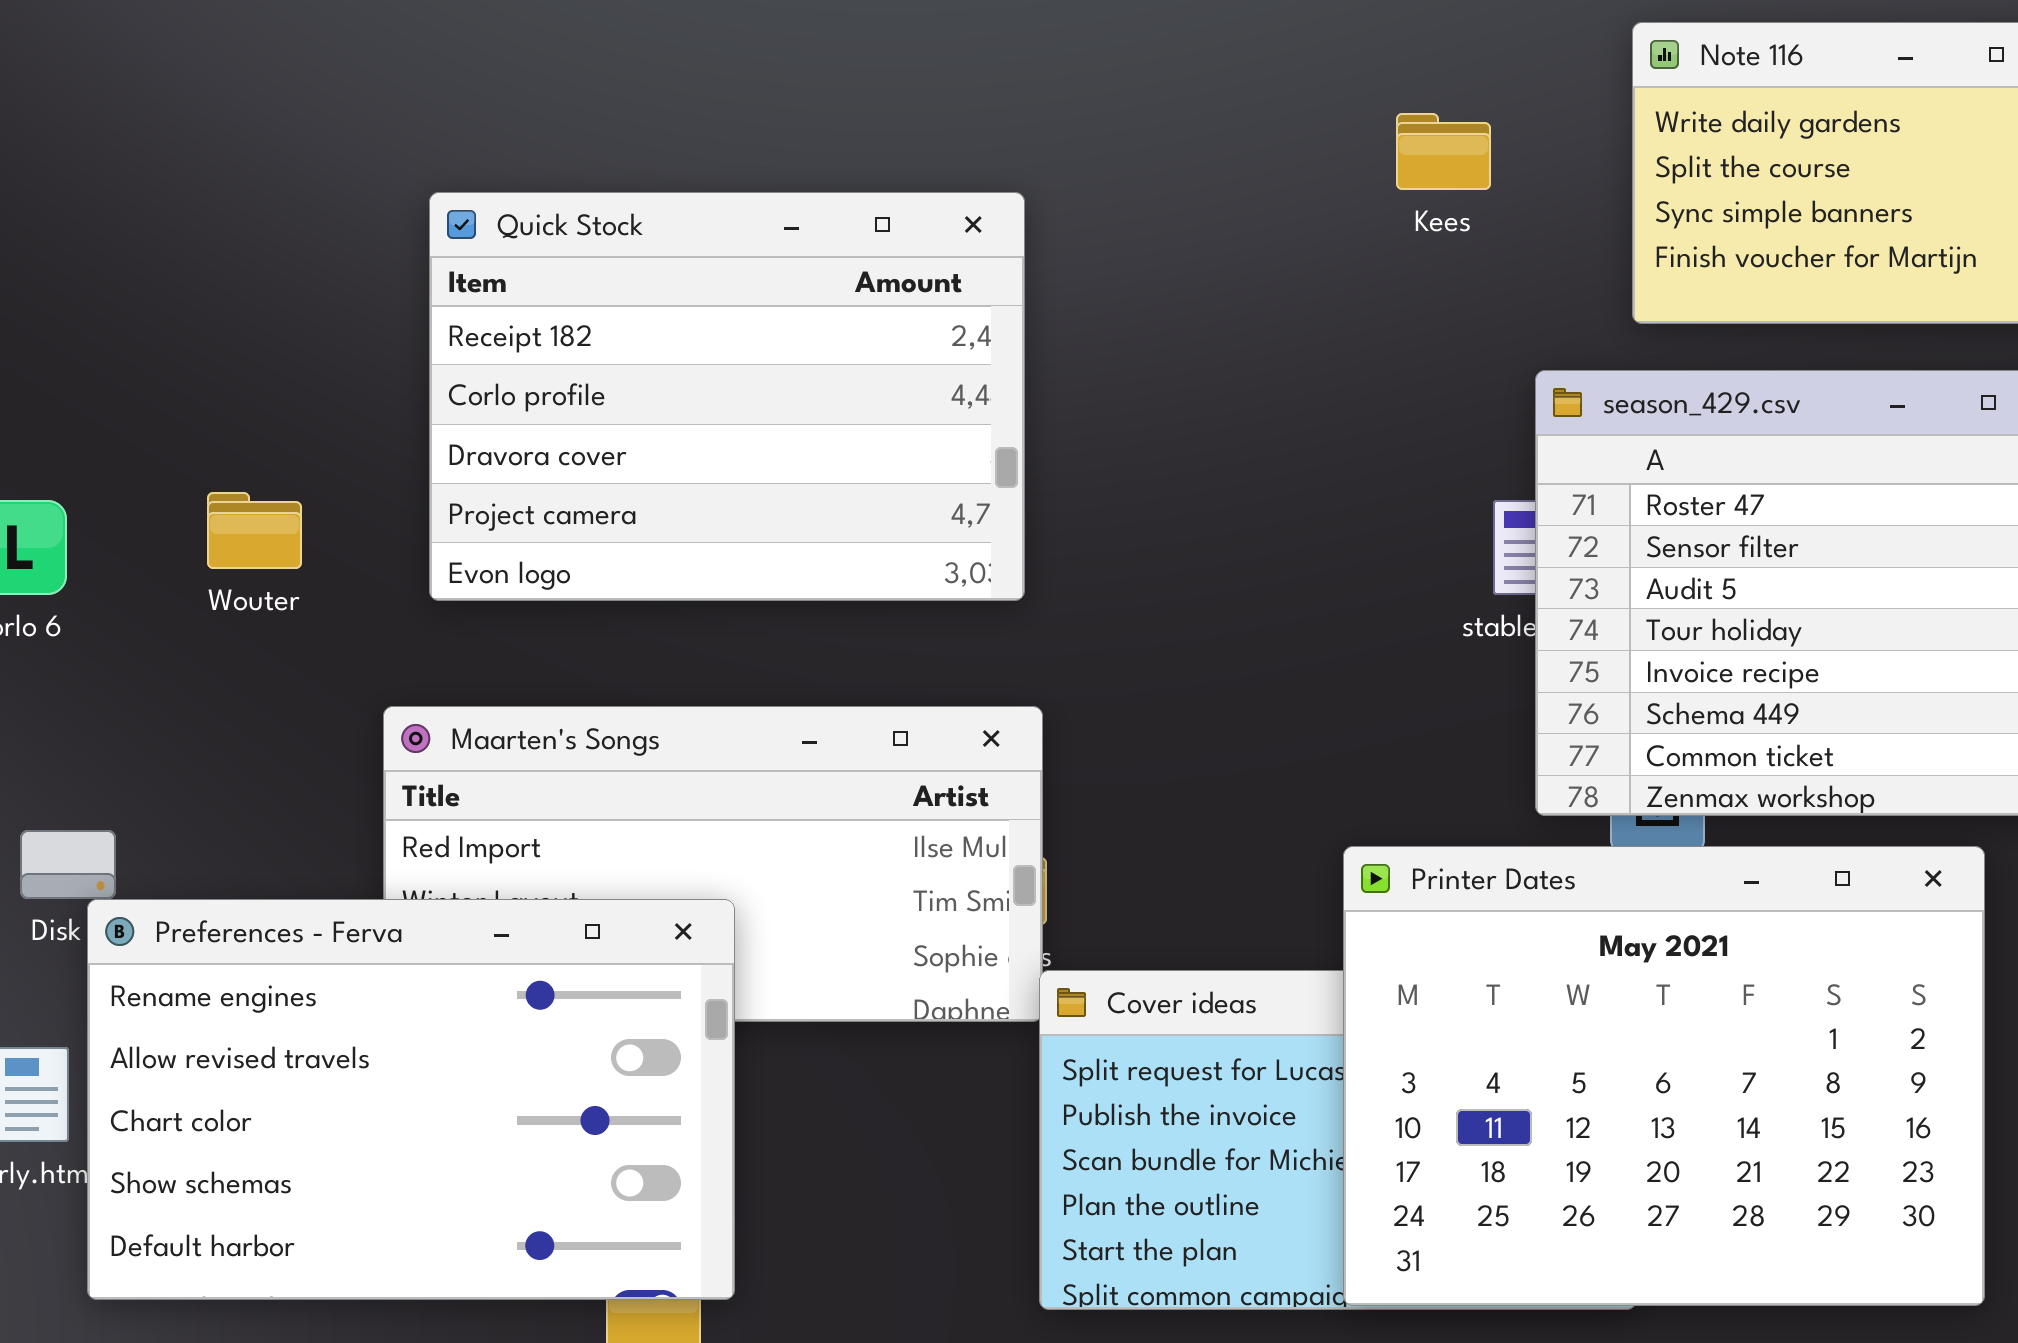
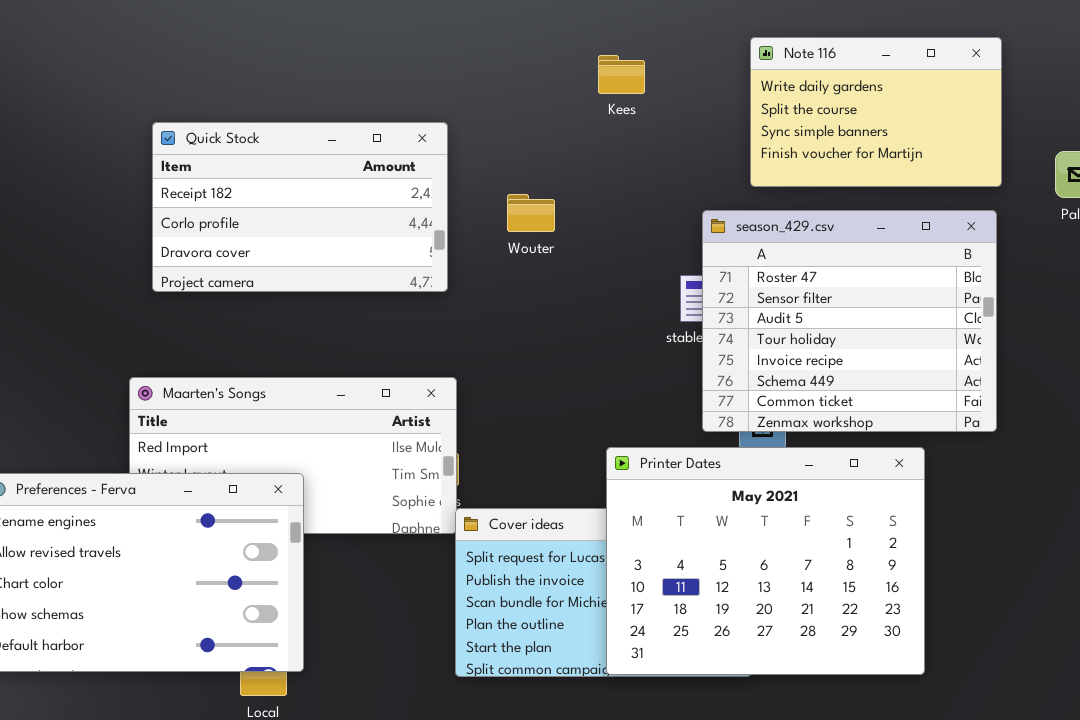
Kees: [1396,113,1491,190] -> [598,55,645,94], moved
Quick Stock: [429,192,1025,601] -> [152,122,448,292], resized
Wouter: [207,492,302,569] -> [507,194,555,232], moved

